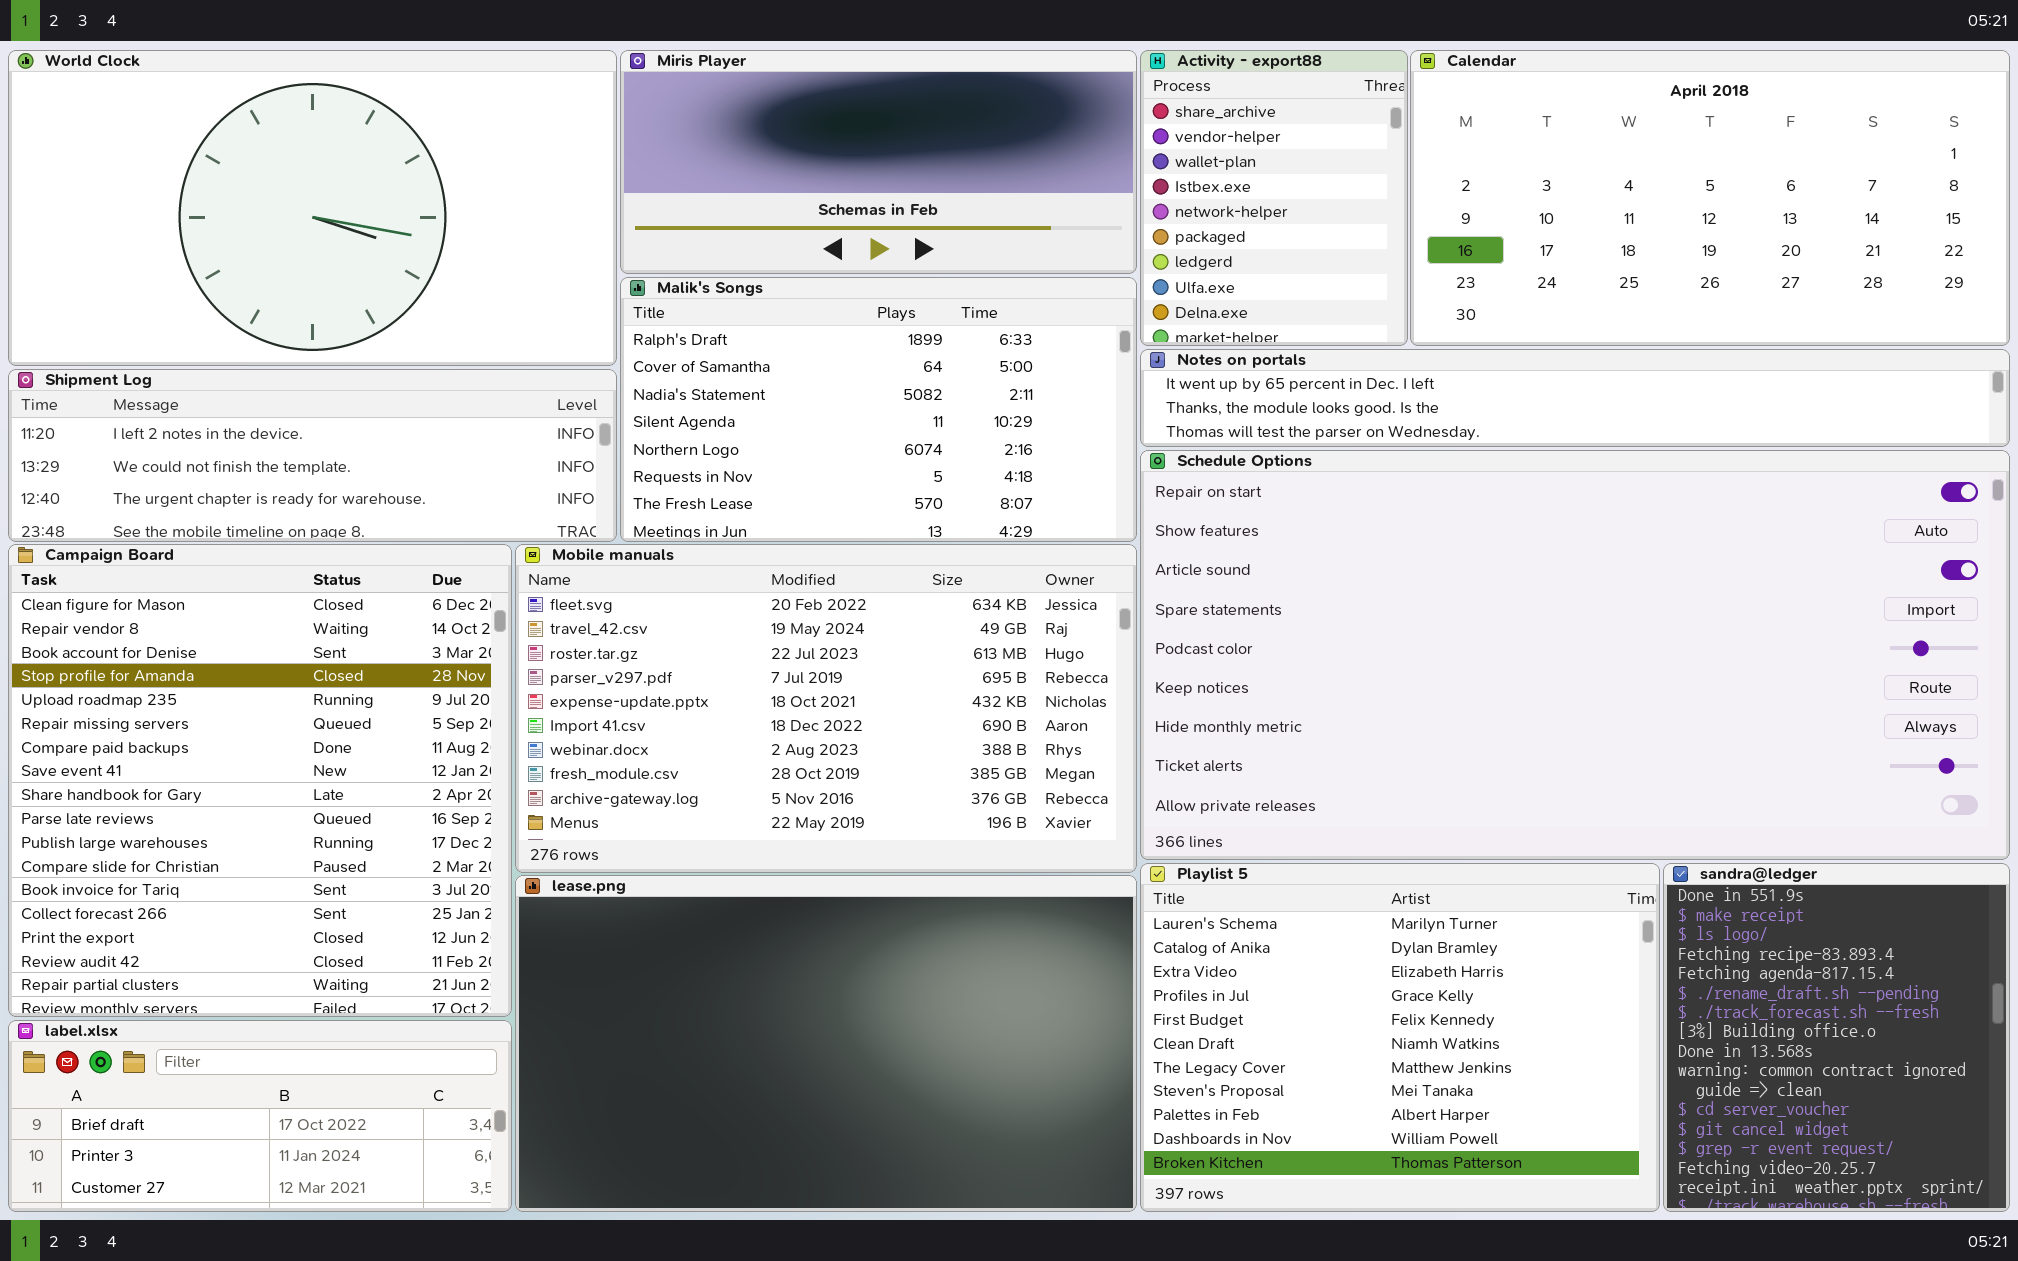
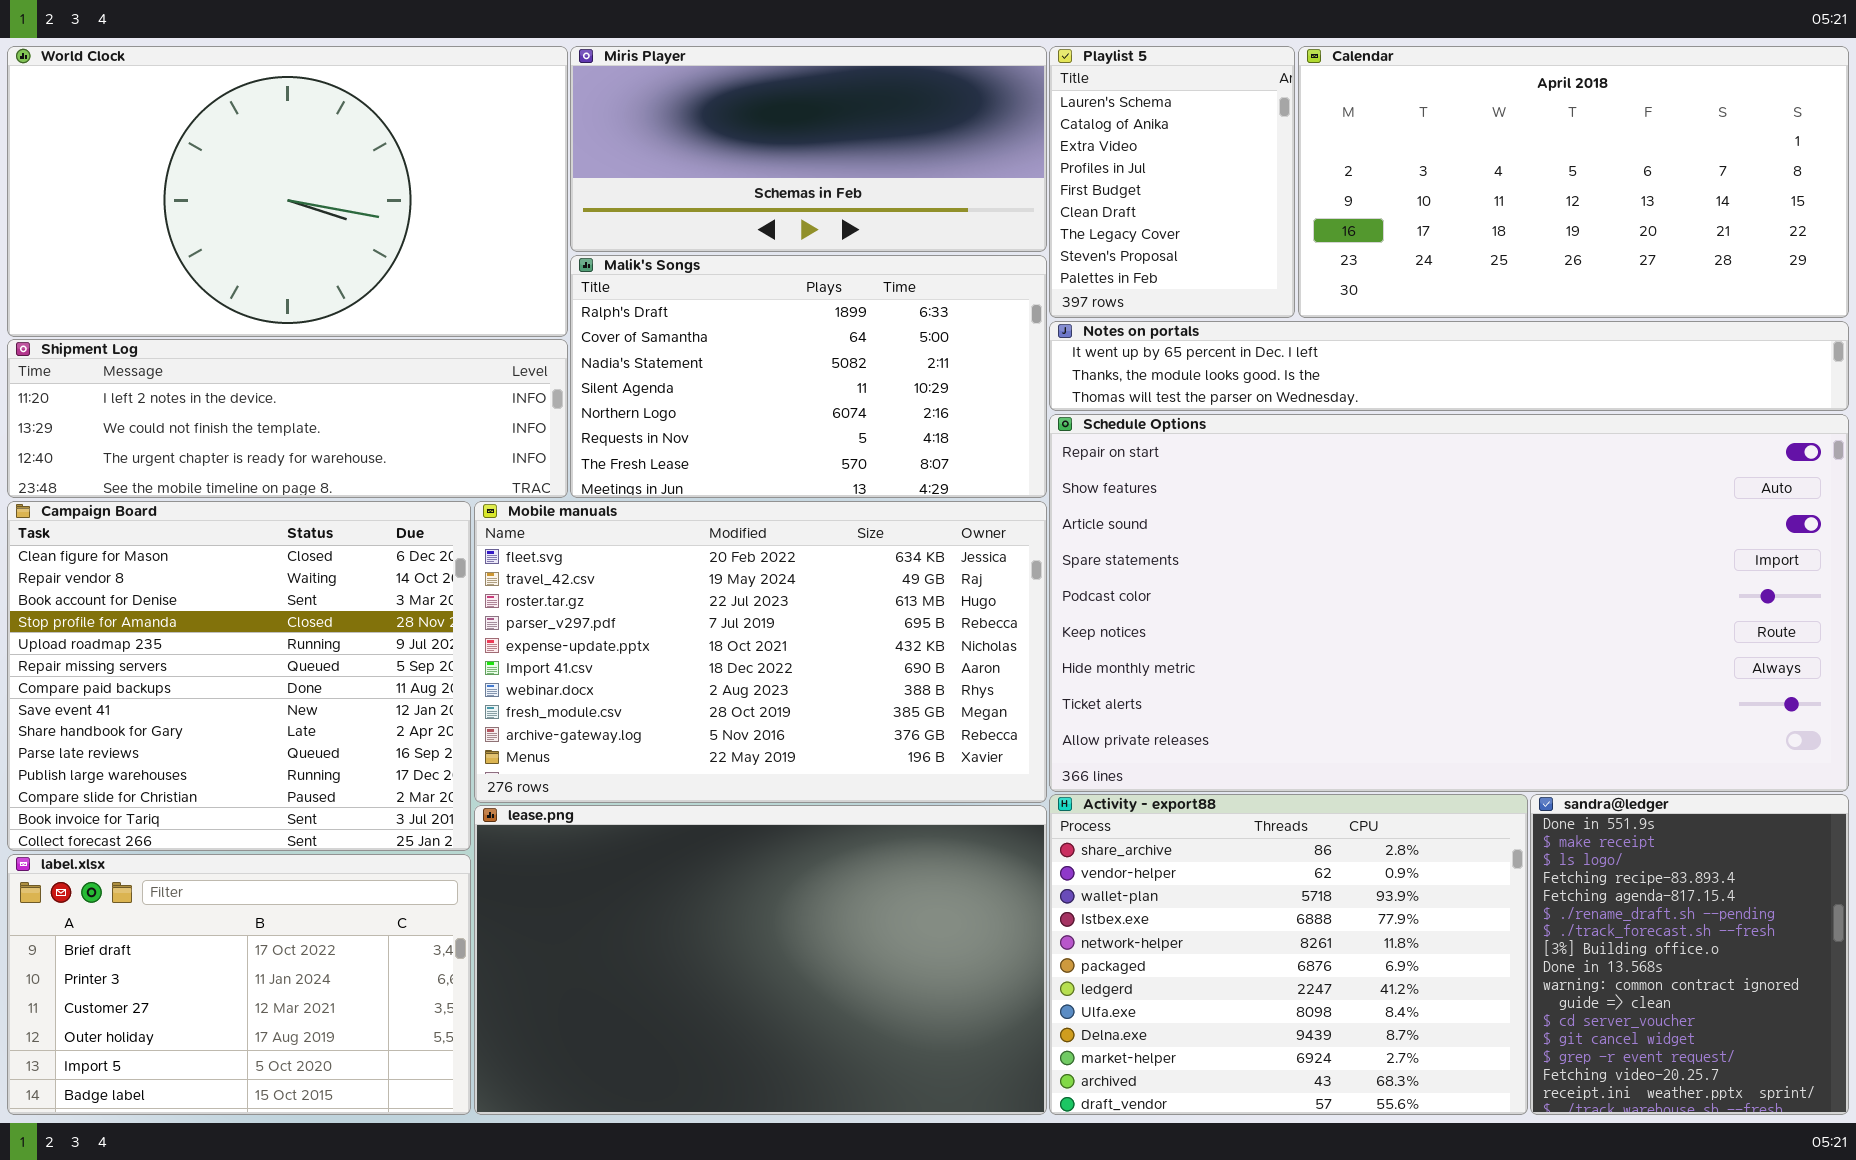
Activity - export88: [1140,50,1408,346] -> [1049,794,1528,1115], moved, resized
Campaign Board: [8,544,512,1017] -> [7,501,471,851], resized
Playlist 5: [1140,863,1660,1212] -> [1049,46,1295,318], moved, resized
label.xlsx: [8,1020,512,1212] -> [7,854,471,1115], resized

